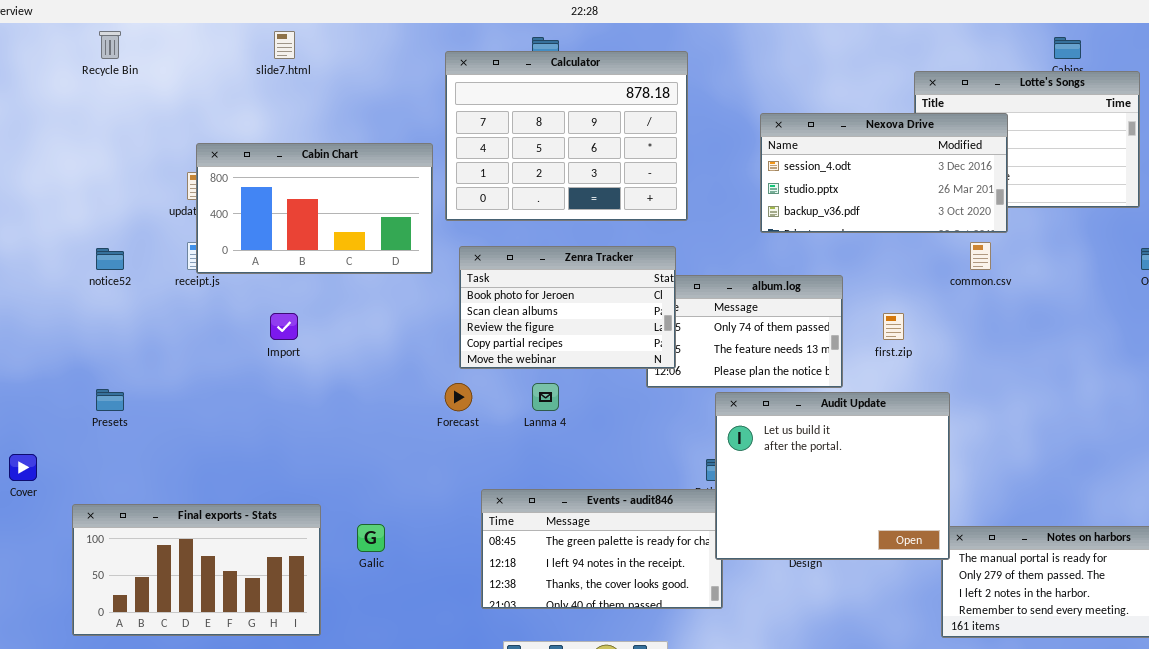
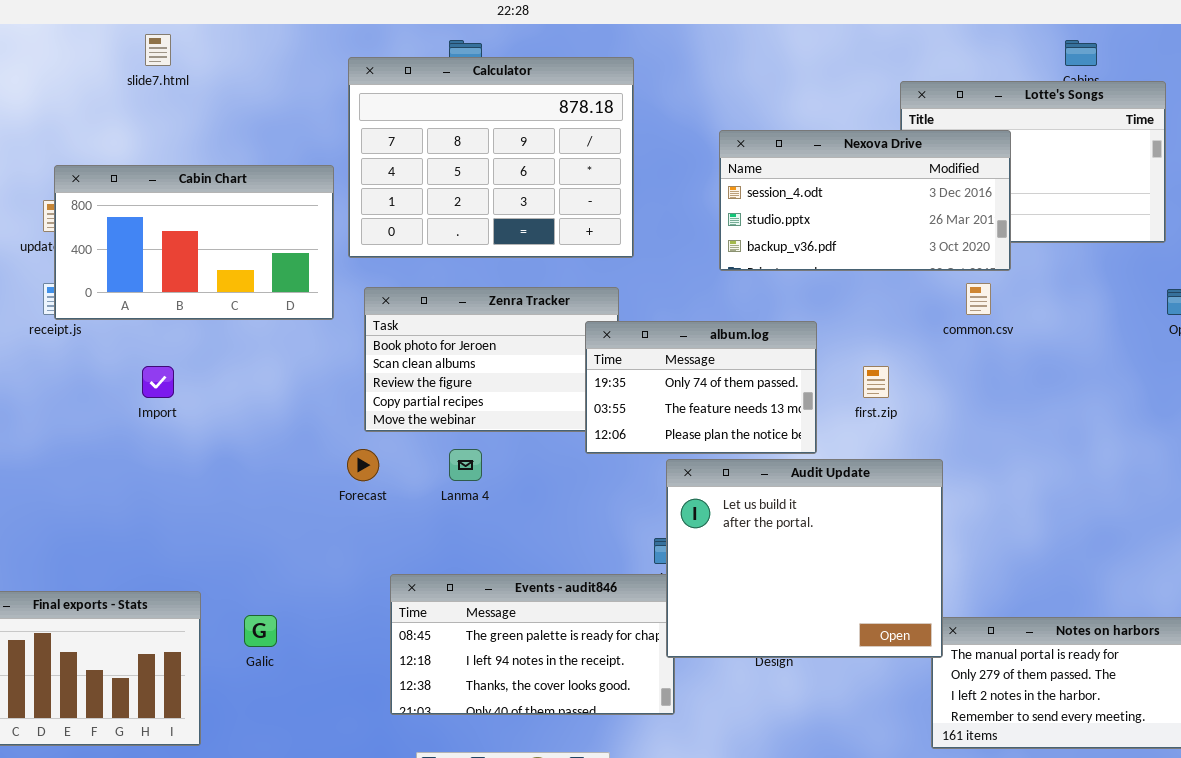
album.log: [646,275,843,388] -> [585,321,817,454], raised

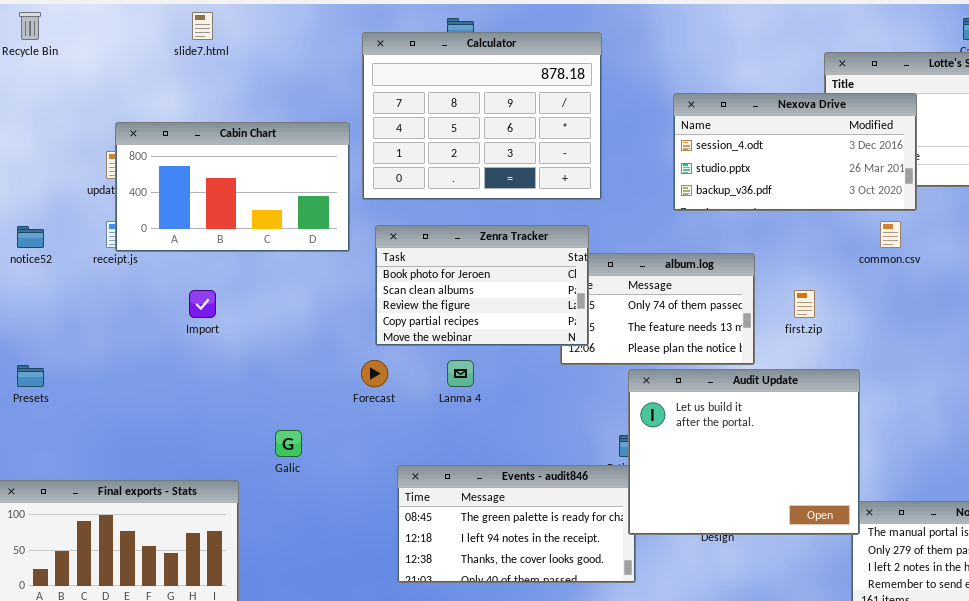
Zenra Tracker: [364,287,619,432] -> [375,225,589,346], raised
Galic: [244,615,277,647] -> [275,430,302,457], moved

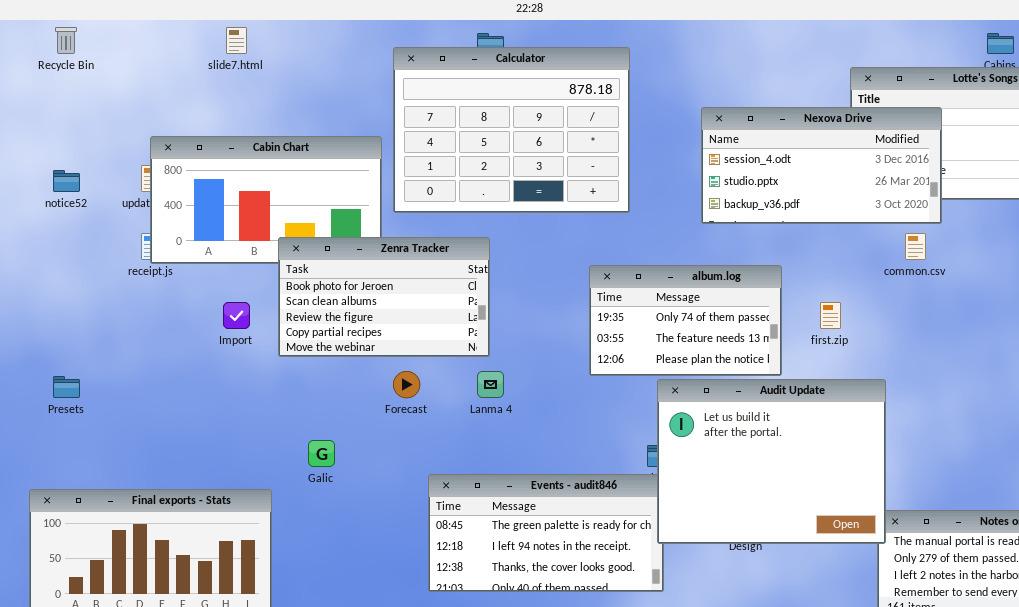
Zenra Tracker: [375,225,589,346] -> [278,237,490,357], moved
notice52: [17,226,44,248] -> [53,170,80,192], moved

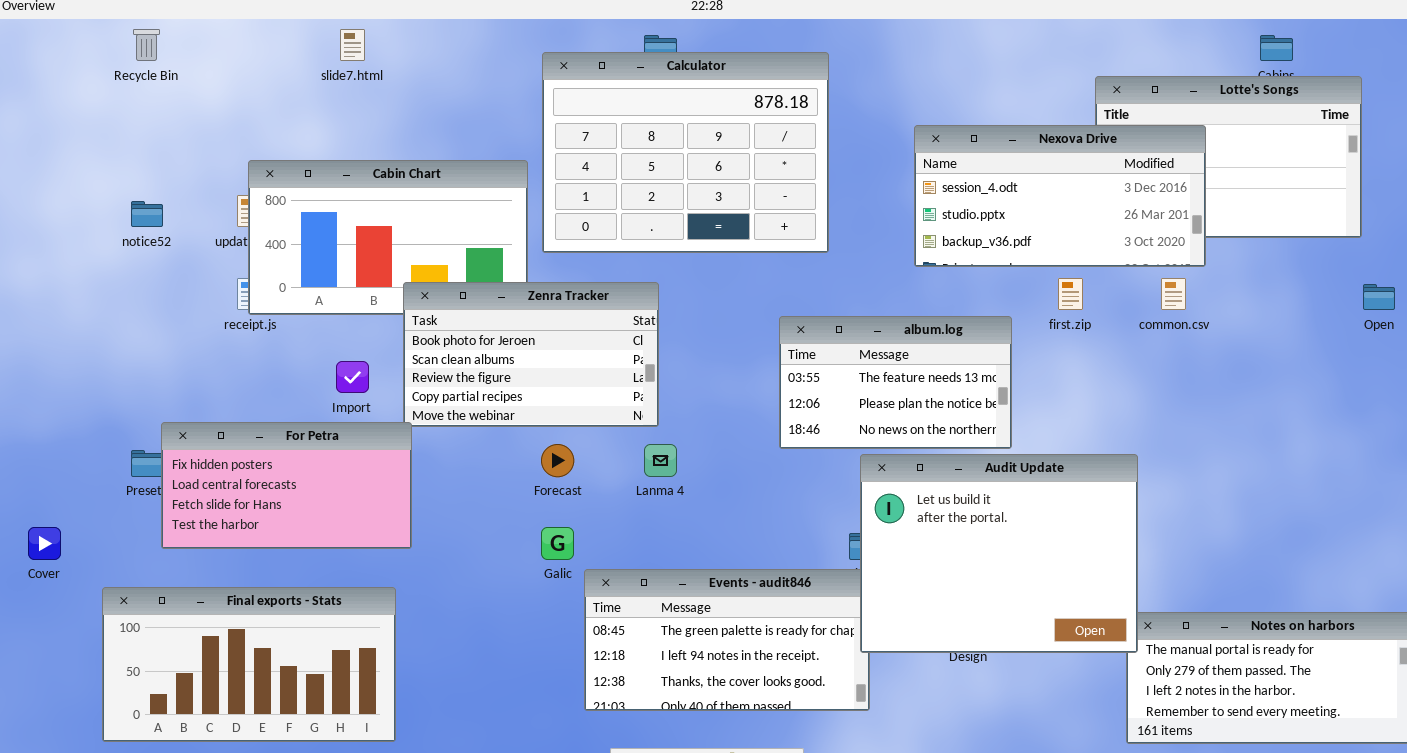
album.log: [589,265,782,376] -> [779,316,1012,449], scrolled down 1 row
first.zip: [820,302,841,329] -> [1058,278,1083,310], moved
For Petra: none -> [161,422,412,549], opened
Galic: [308,440,335,467] -> [541,527,574,560], moved

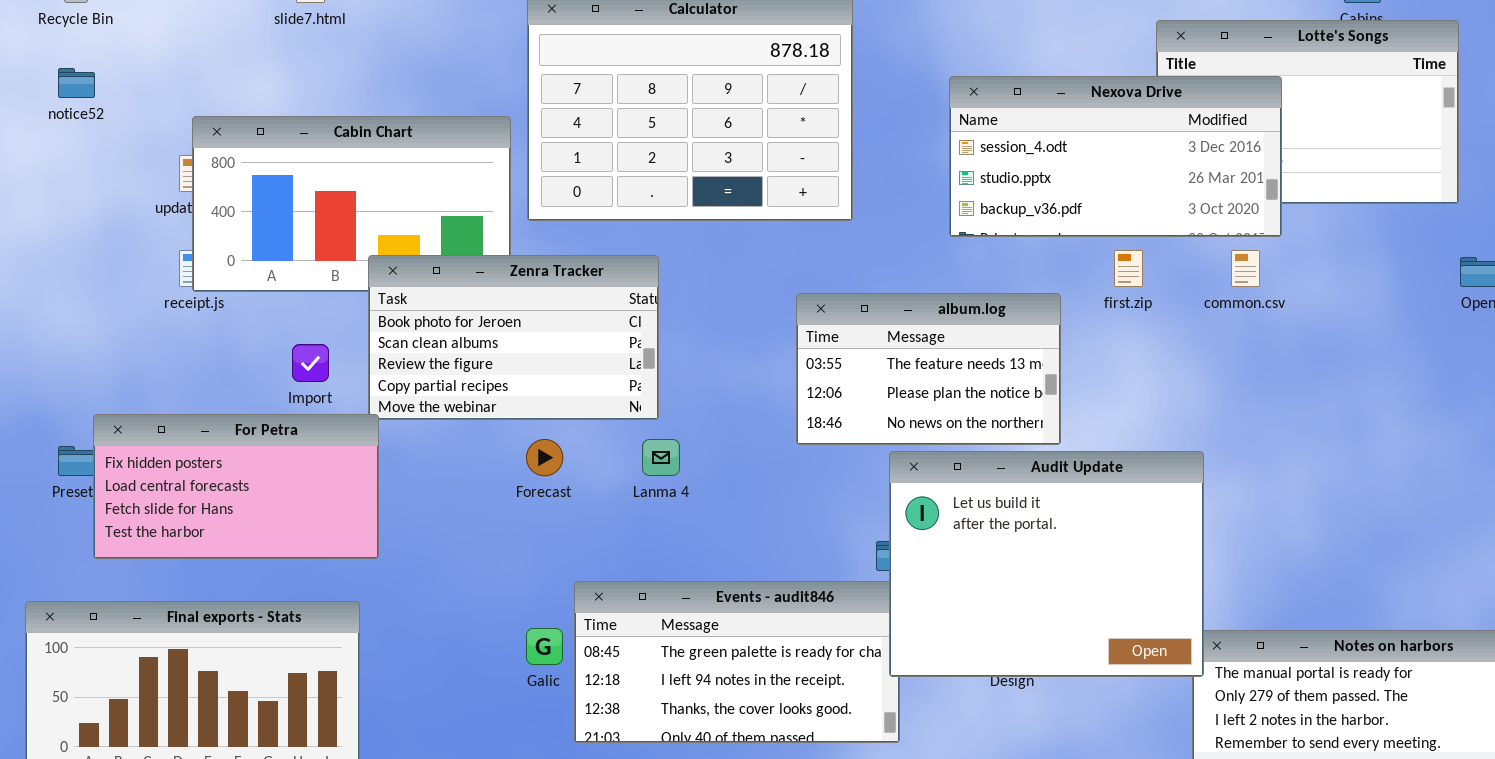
notice52: [131,201,163,227] -> [58,68,95,98], moved
Galic: [541,527,574,560] -> [526,628,563,665], moved

